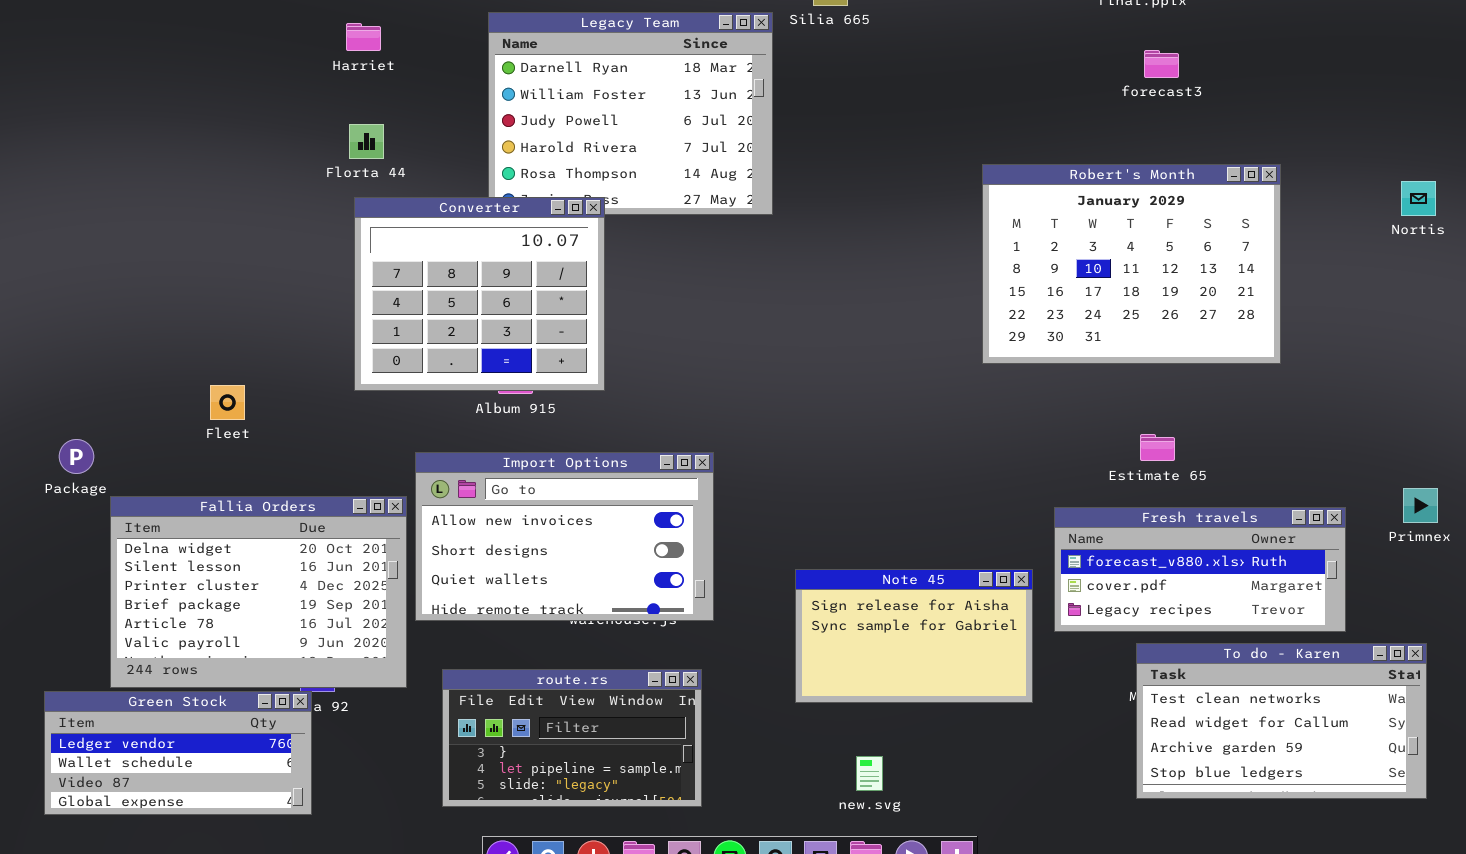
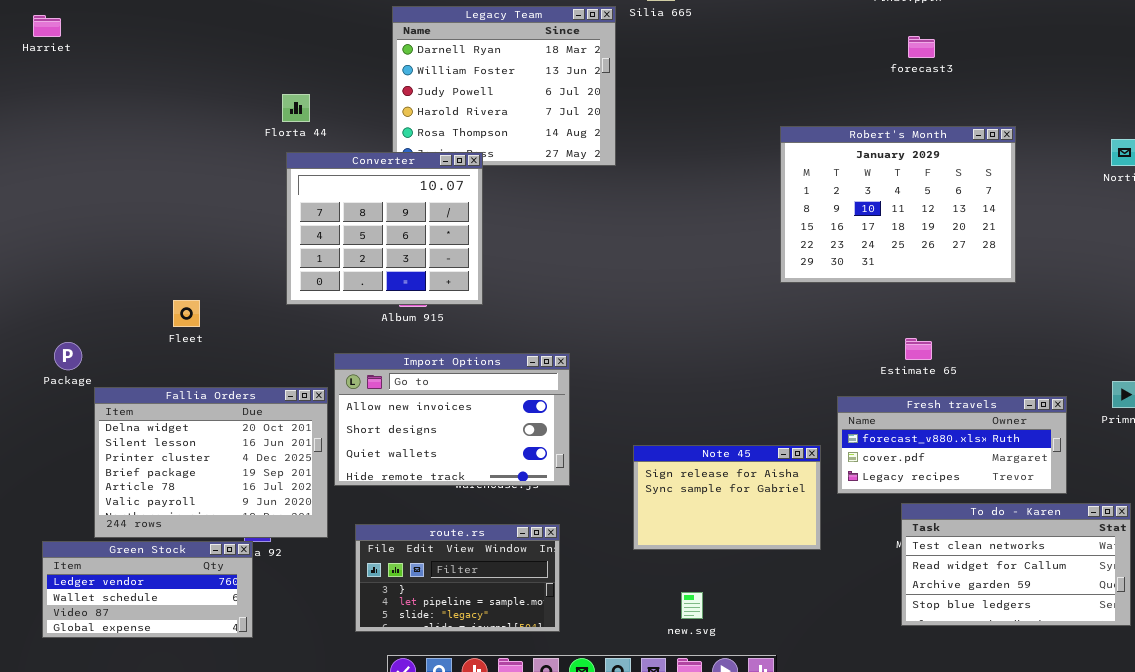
Harriet: [346,23,381,51] -> [33,15,61,37], moved

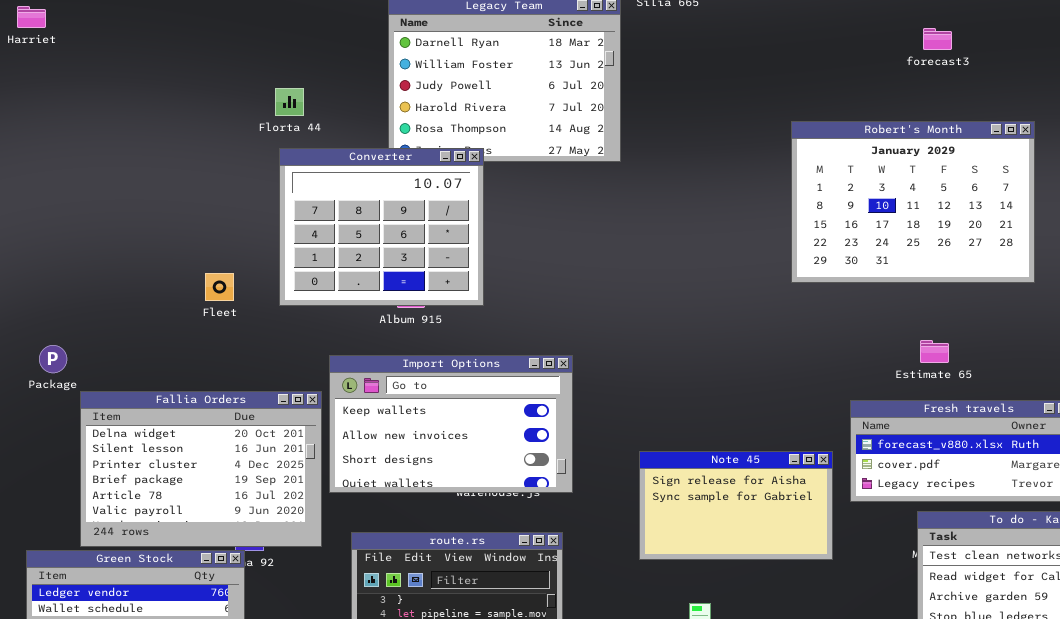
Fleet: [173,300,200,327] -> [205,273,234,301], moved
Import Options: [334,353,570,486] -> [329,355,573,493], scrolled up 1 row

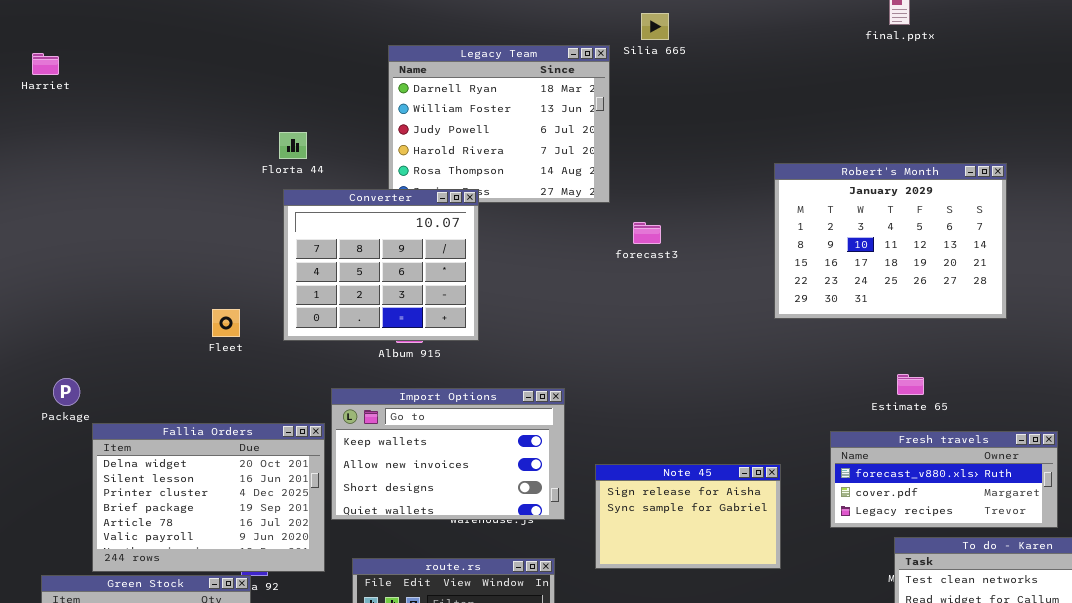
forecast3: [923,28,952,50] -> [633,222,661,244], moved
Note 45: [639,451,833,560] -> [595,464,781,569], moved

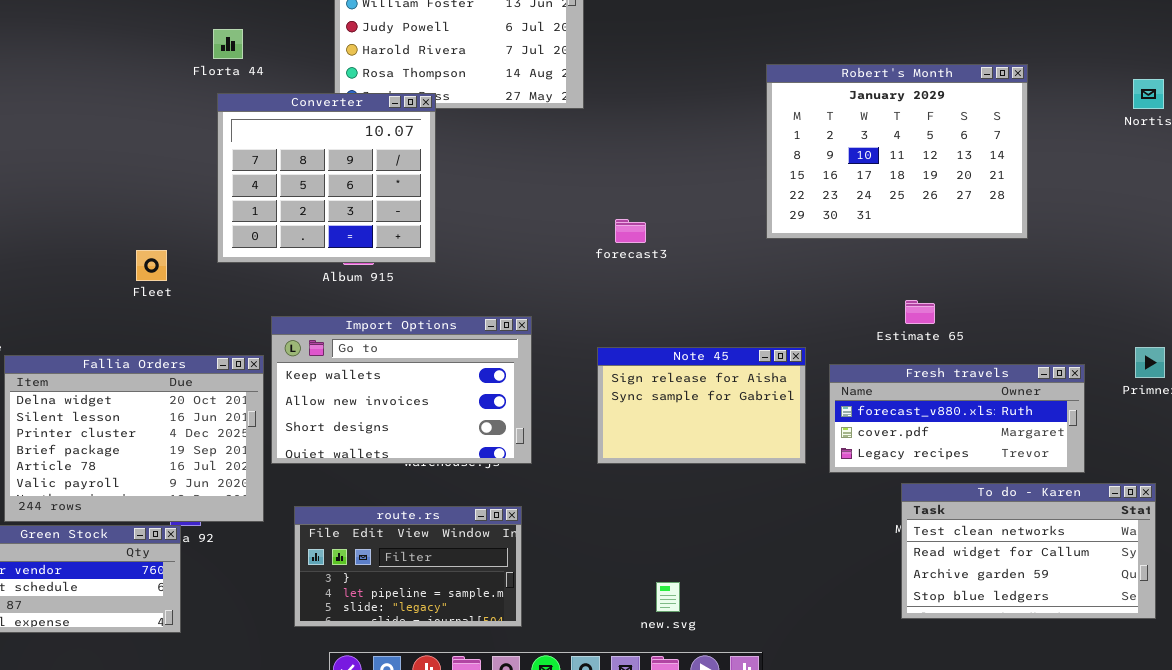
forecast3: [633,222,661,244] -> [615,219,646,243], moved
Fleet: [212,309,240,337] -> [136,250,167,281], moved
Note 45: [595,464,781,569] -> [597,347,806,464], moved

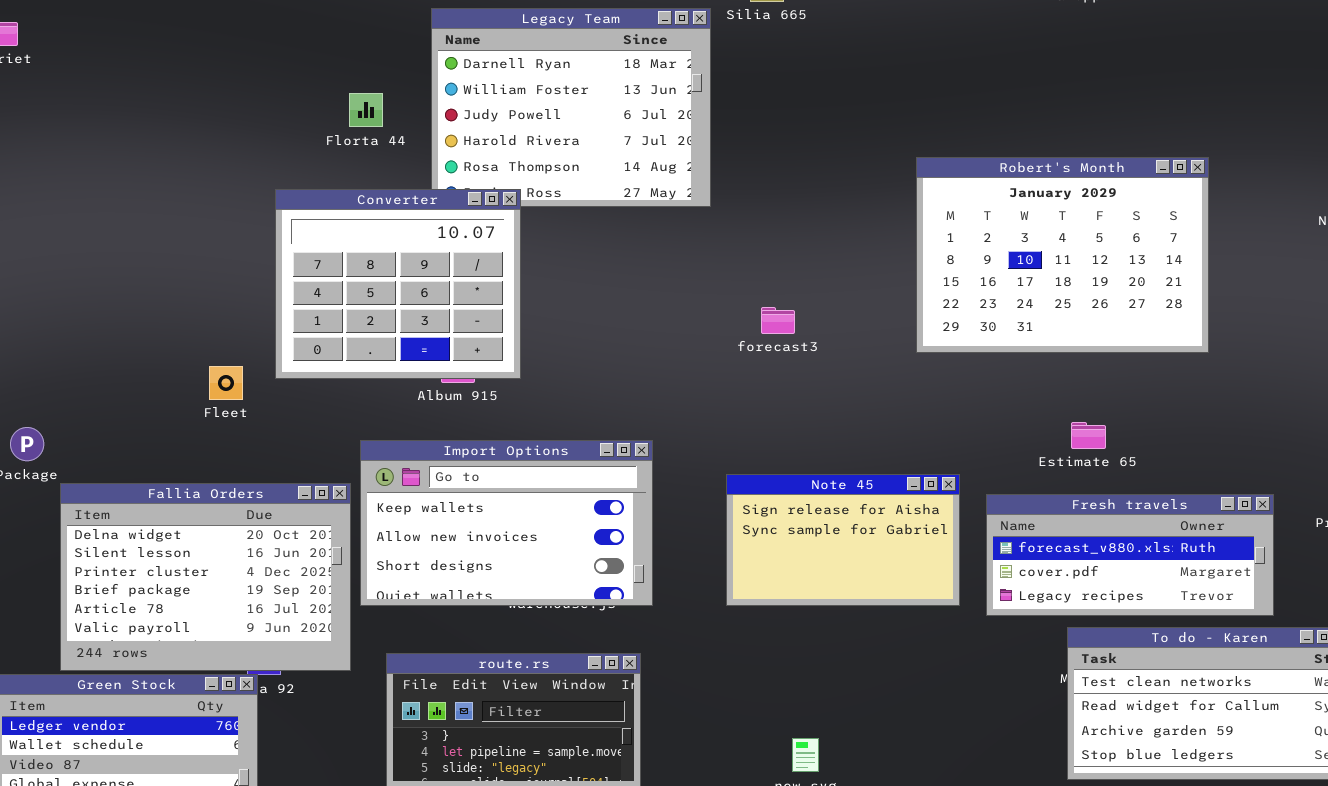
Florta 44: [213,29,243,59] -> [349,93,383,127], moved
Converter: [217,93,436,263] -> [275,189,521,379], moved
forecast3: [615,219,646,243] -> [761,307,795,334], moved

